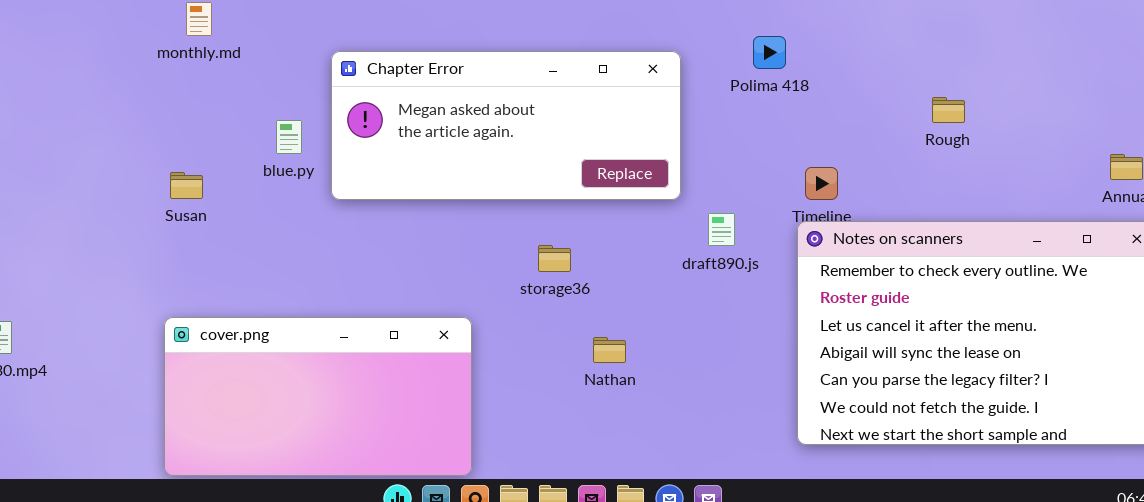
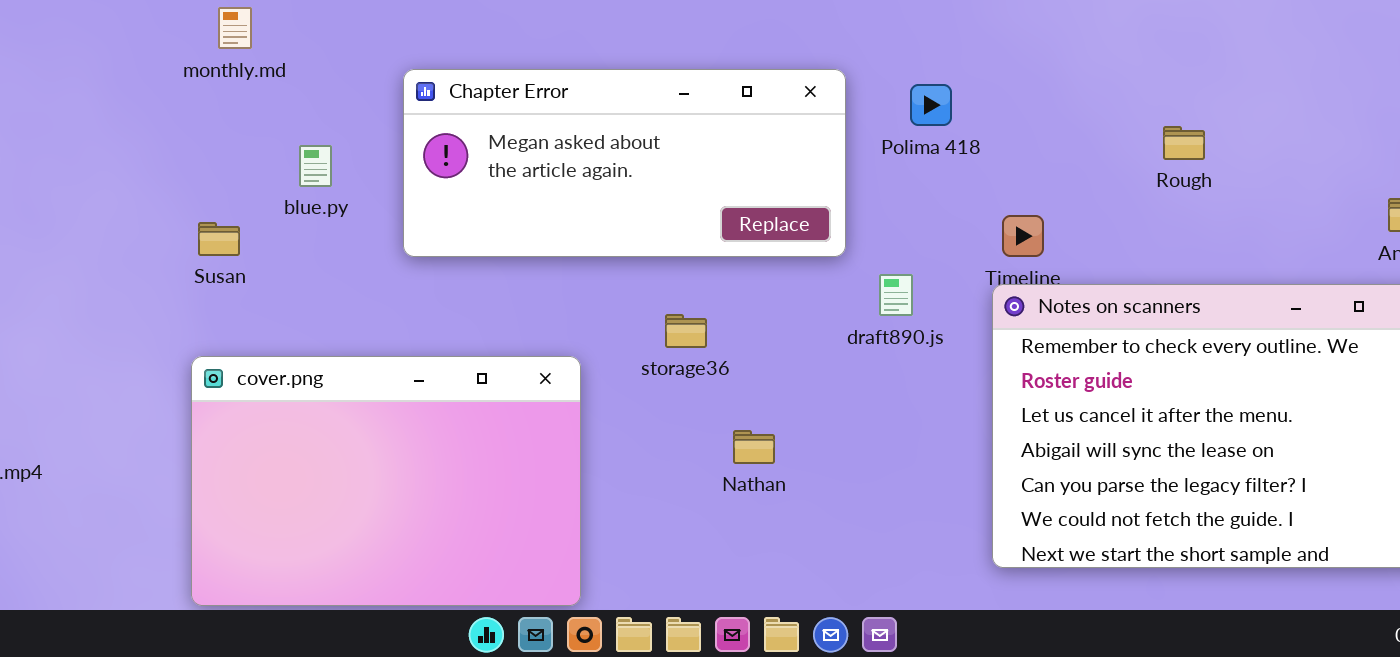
Polima 418: [753,36,786,69] -> [910,84,952,126], moved
blue.py: [276,120,302,154] -> [299,145,332,187], moved
cover.png: [164,317,472,476] -> [191,356,581,606], resized

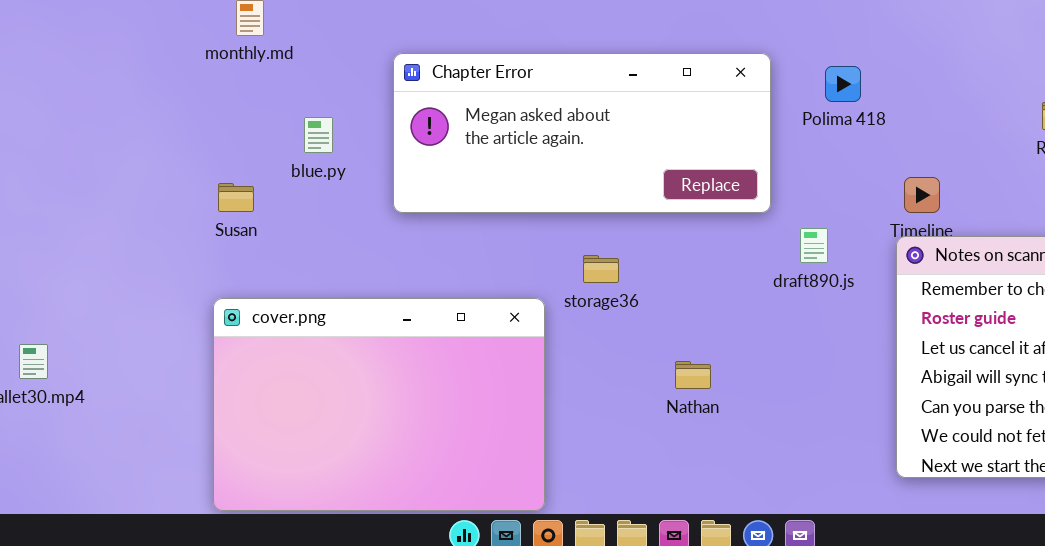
storage36: [665,314,707,348] -> [583,255,619,283], moved

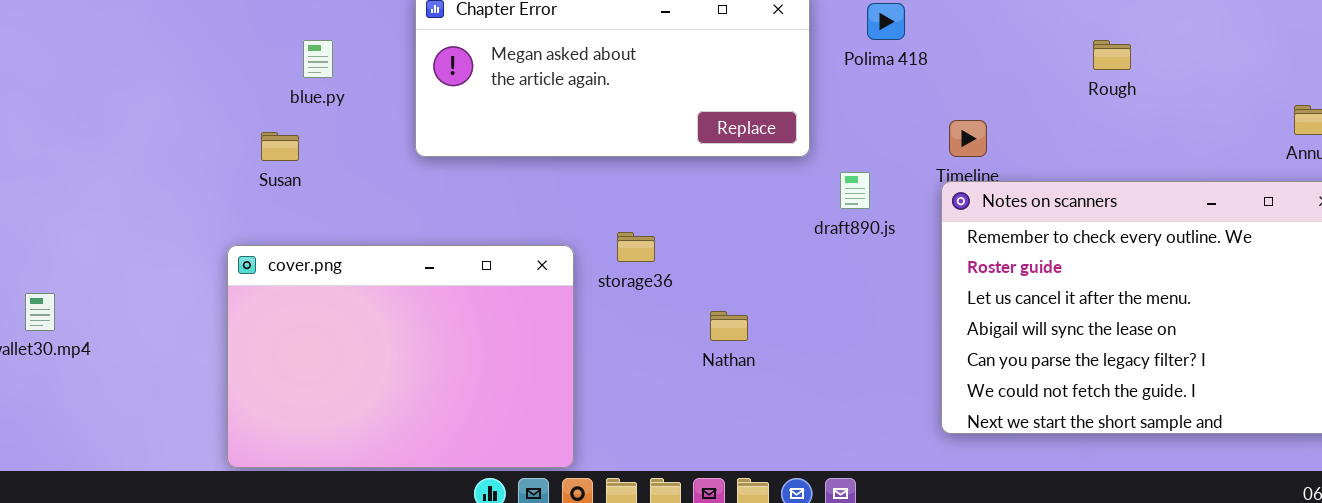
blue.py: [304,117,333,153] -> [303,40,333,78], moved
Susan: [218,183,254,212] -> [261,132,299,161], moved
storage36: [583,255,619,283] -> [617,232,655,262], moved

